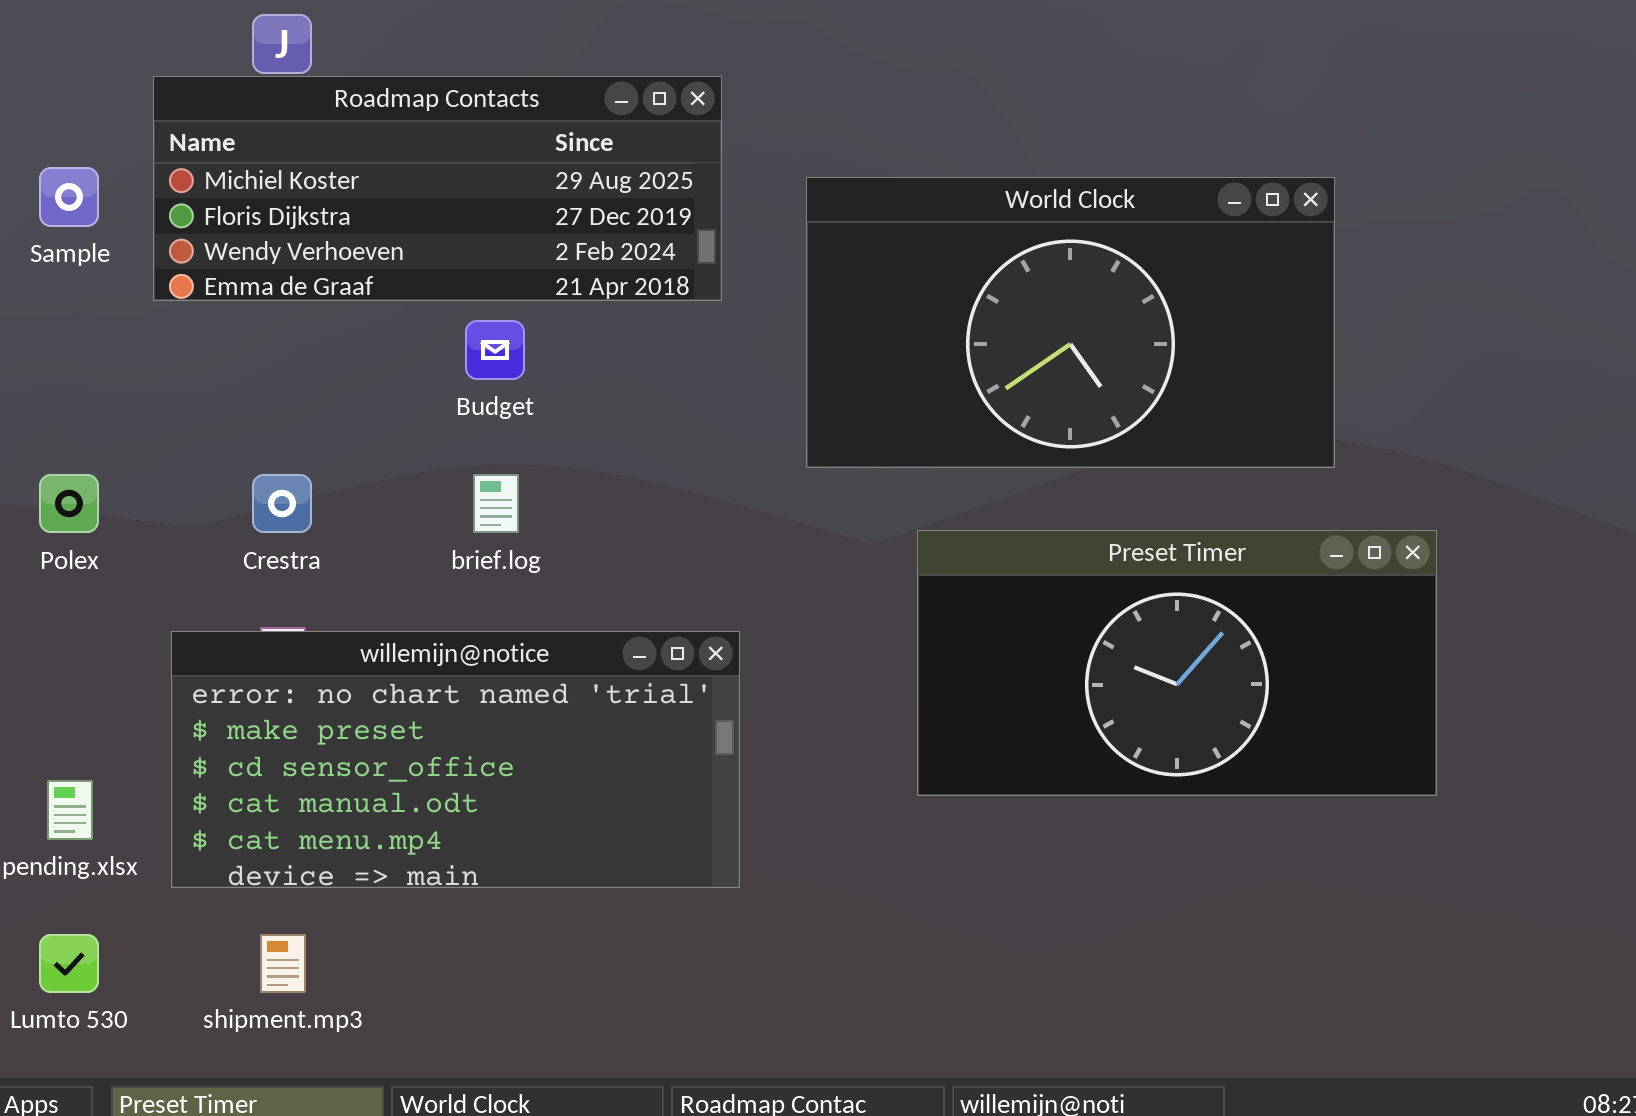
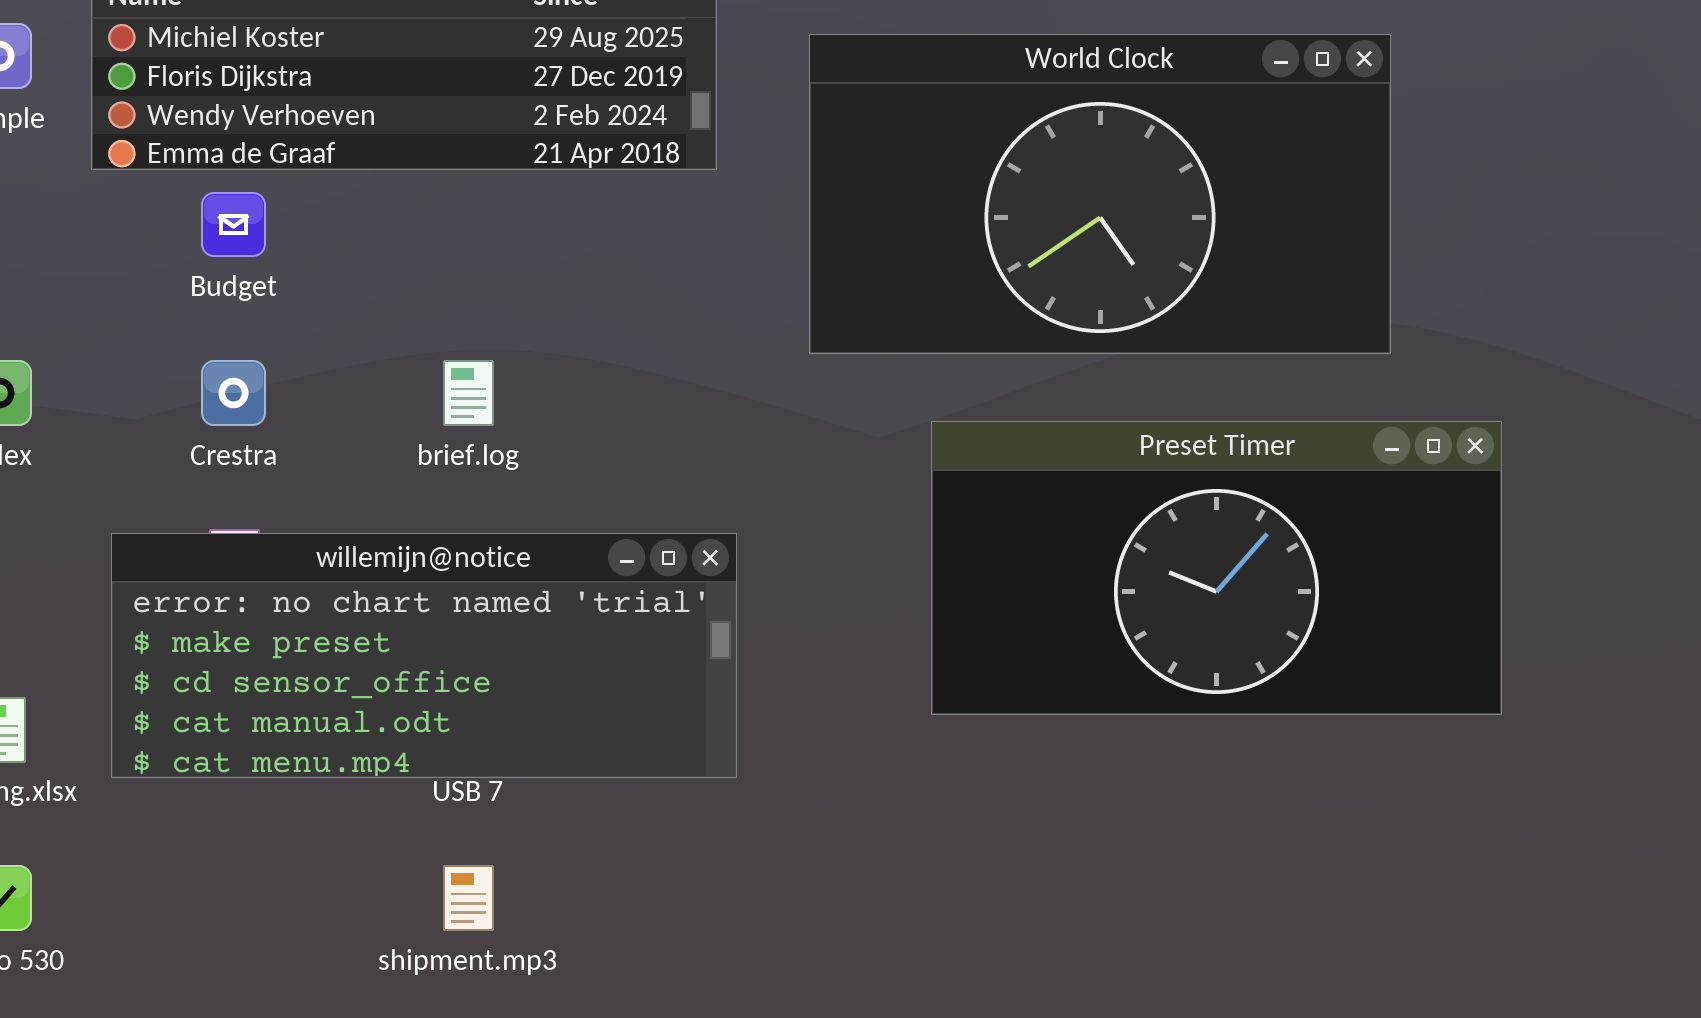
Budget: [465,320,525,380] -> [201,192,266,257], moved
willemijn@notice: [171,631,740,888] -> [111,533,737,778], resized
shipment.mp3: [260,934,306,993] -> [443,865,494,931], moved

